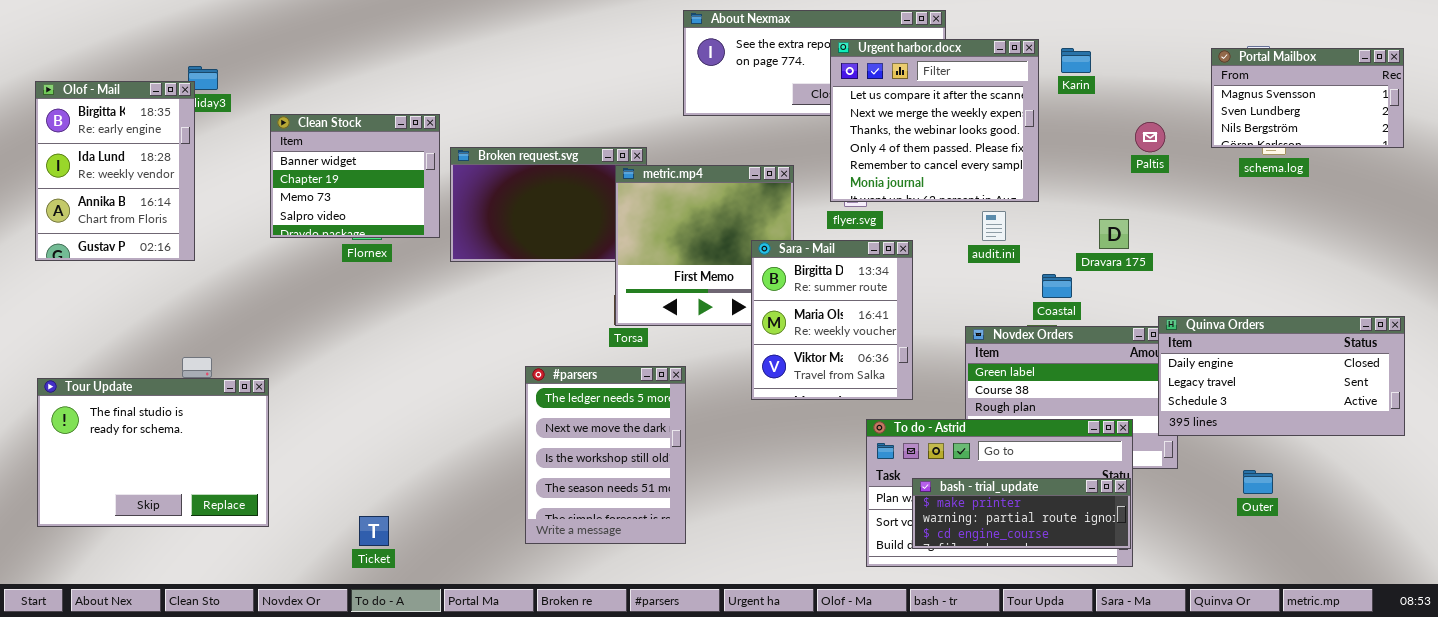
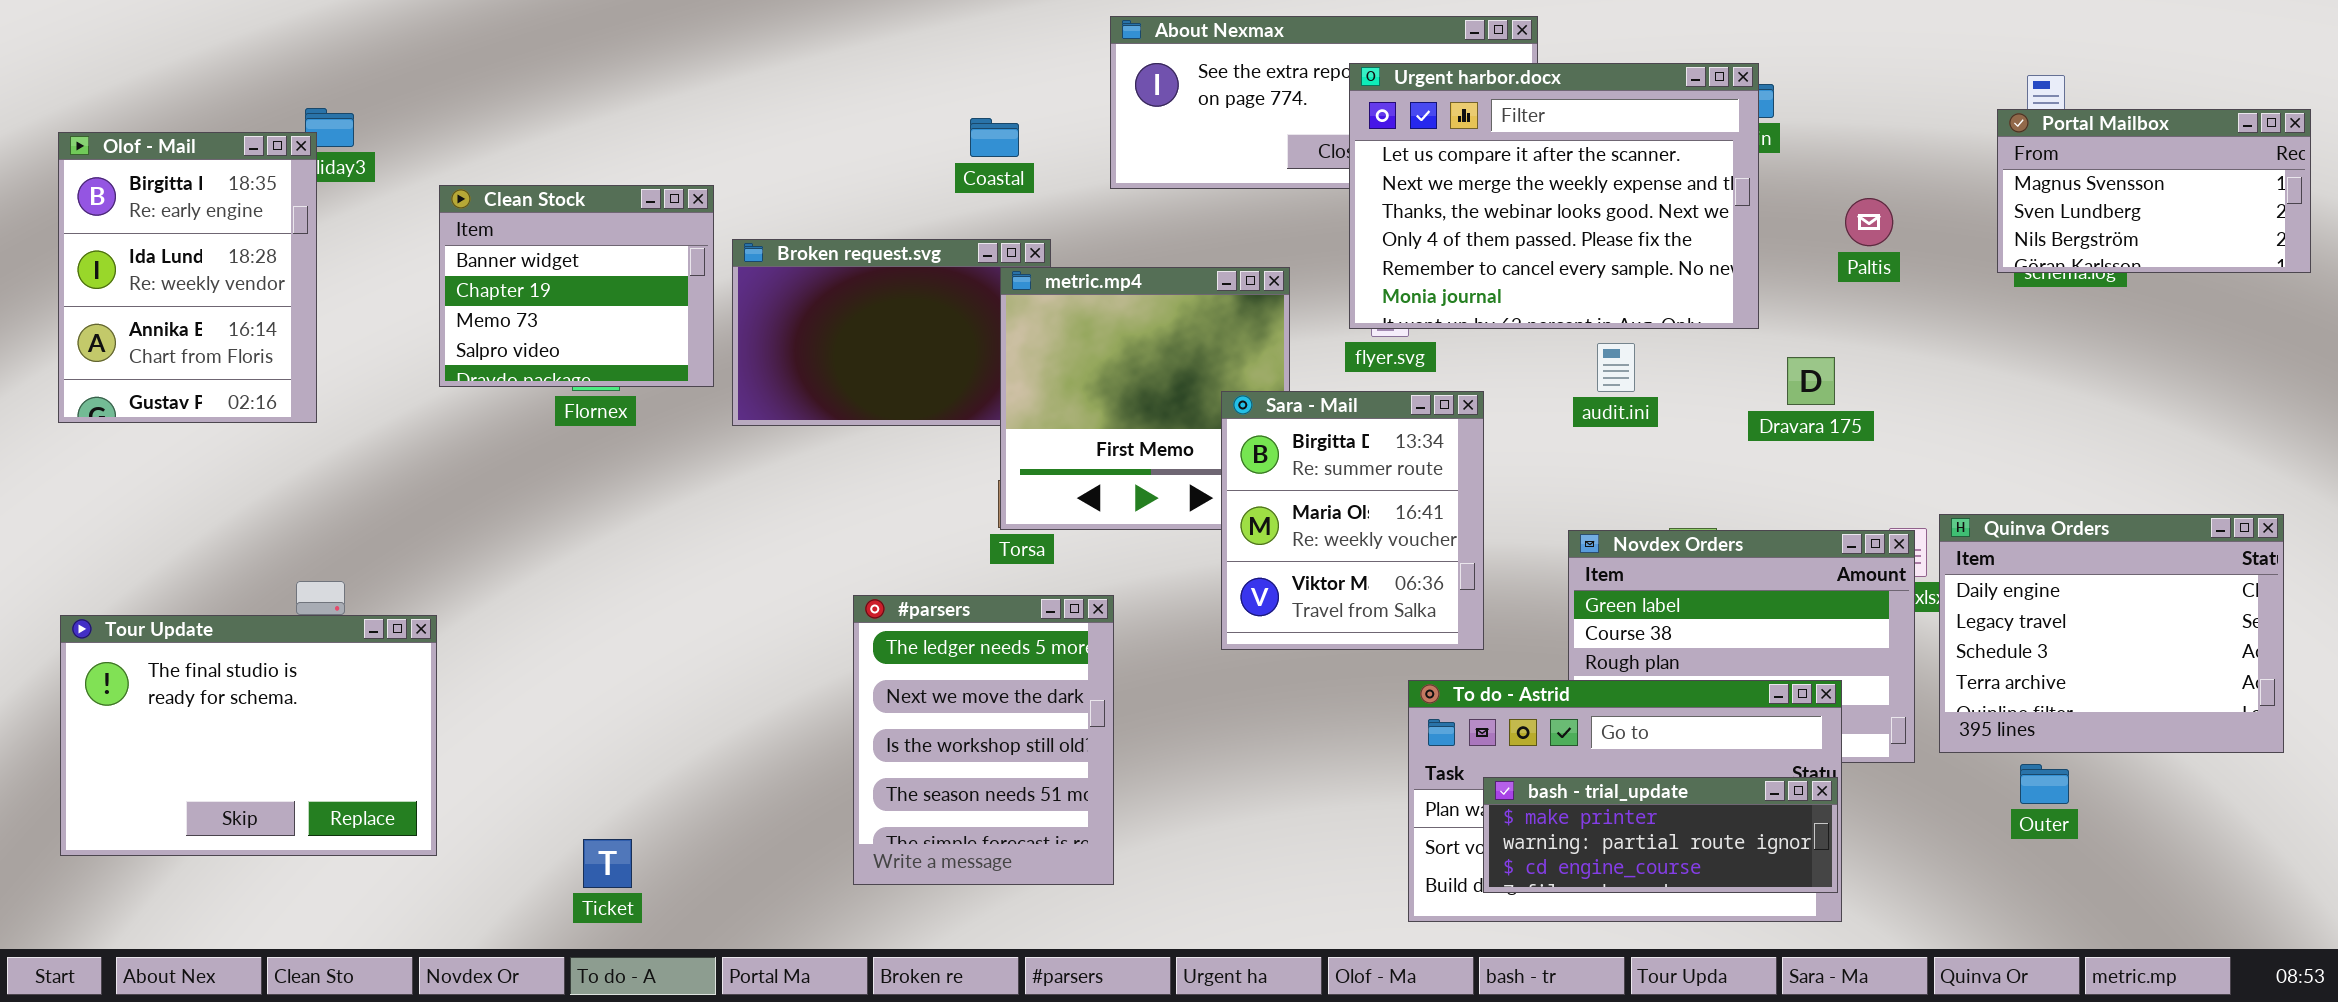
Urgent harbor.docx: [830,39,1039,202] -> [1349,63,1759,329], resized
Portal Mailbox: [1211,48,1404,148] -> [1997,109,2311,273], moved
Coastal: [1042,274,1072,298] -> [970,118,1019,157], moved
Quinva Orders: [1158,316,1405,436] -> [1939,514,2284,753], resized

